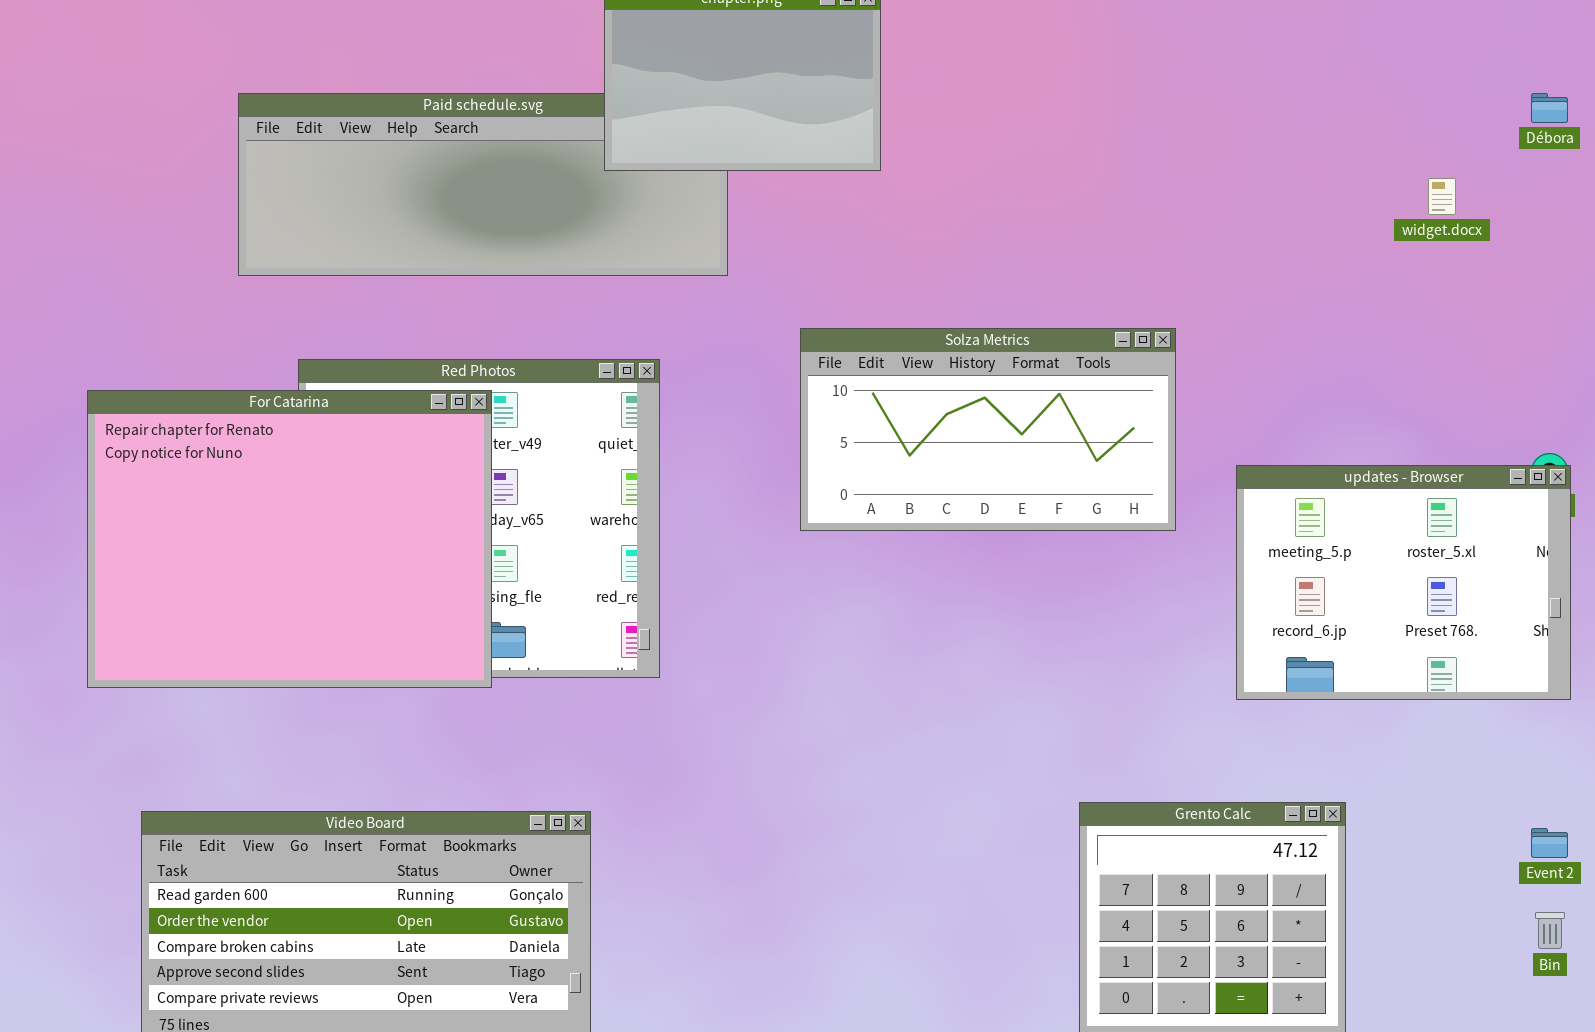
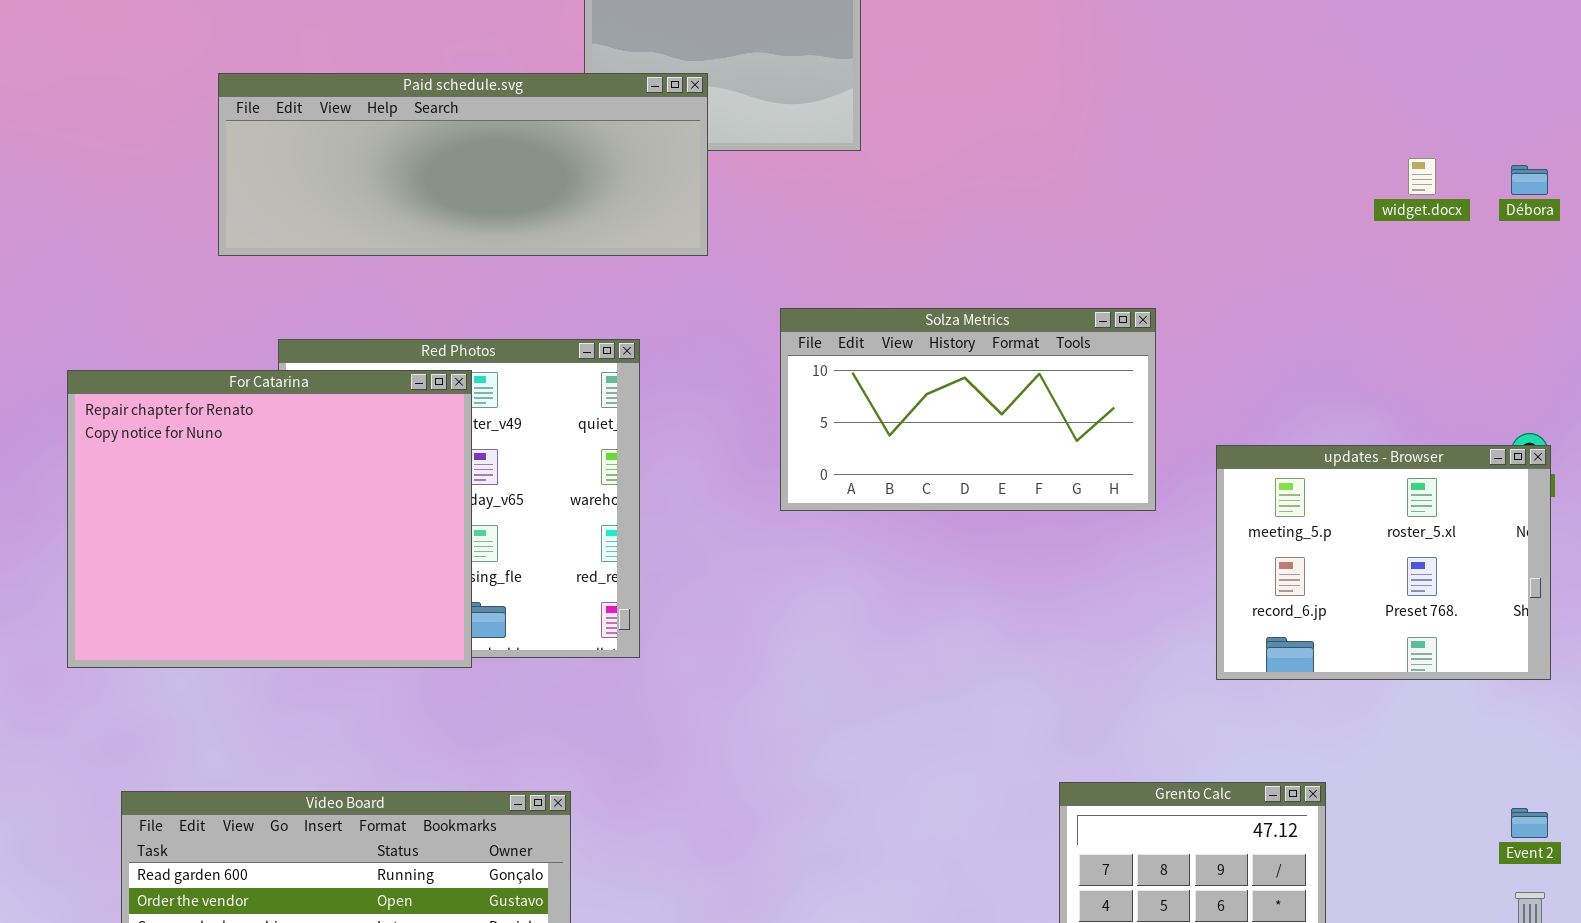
Paid schedule.svg: [238,93,728,276] -> [218,73,708,256], raised
Débora: [1531,93,1568,123] -> [1511,165,1548,195], moved

